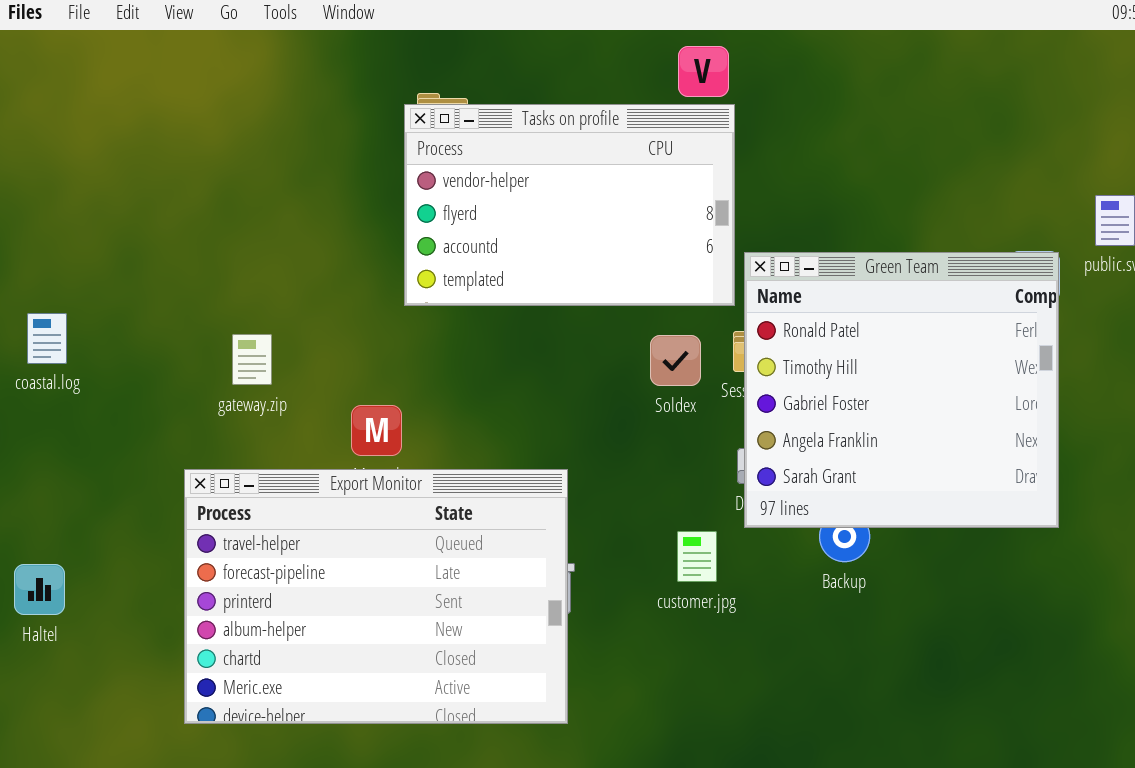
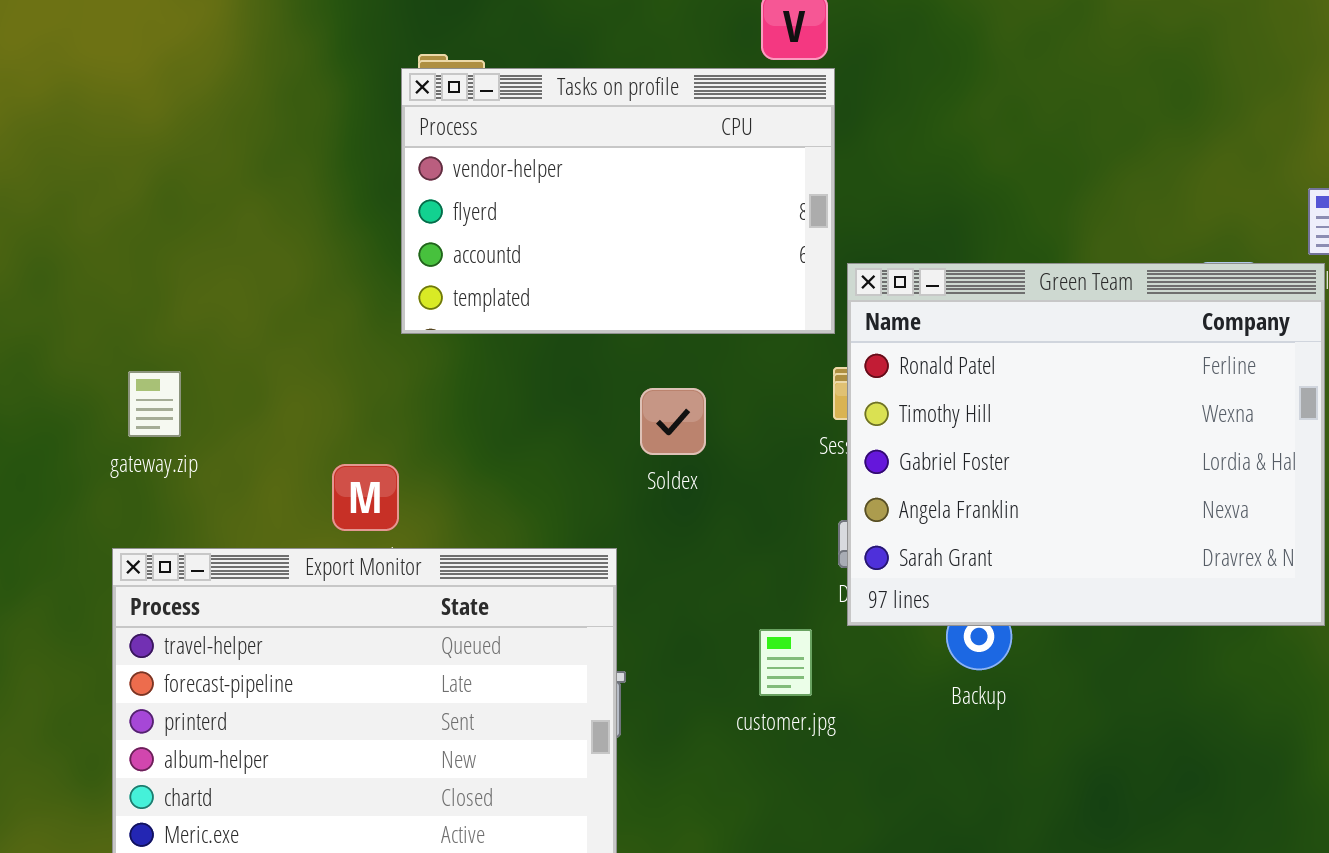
Green Team: [744,252,1059,528] -> [847,263,1325,626], resized
gateway.zip: [232,334,272,385] -> [128,371,181,437], moved
Soldex: [650,335,701,386] -> [640,388,706,455], moved

